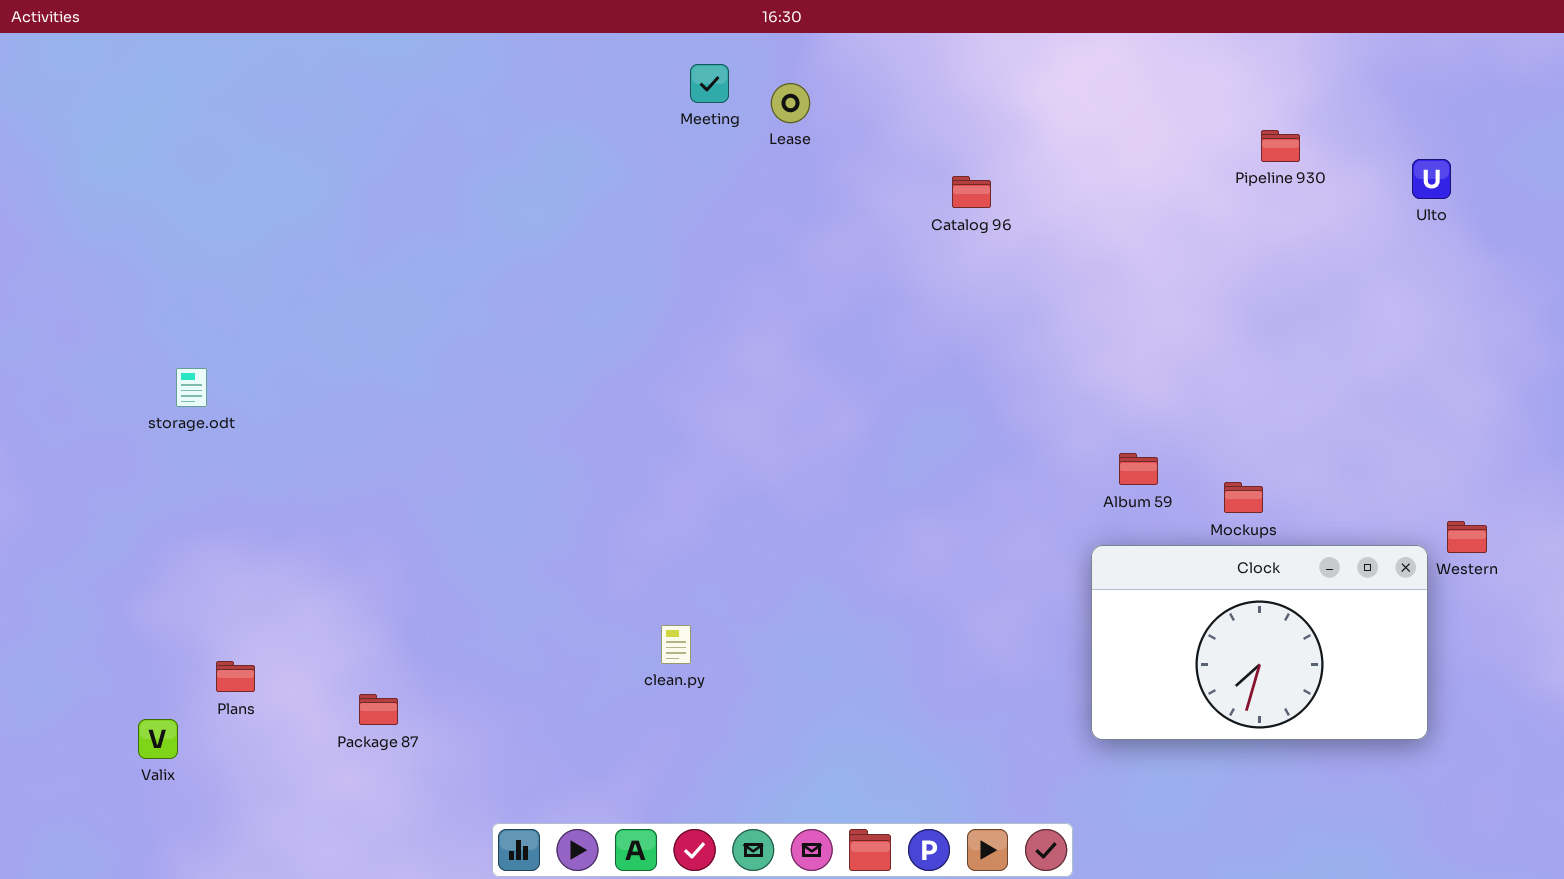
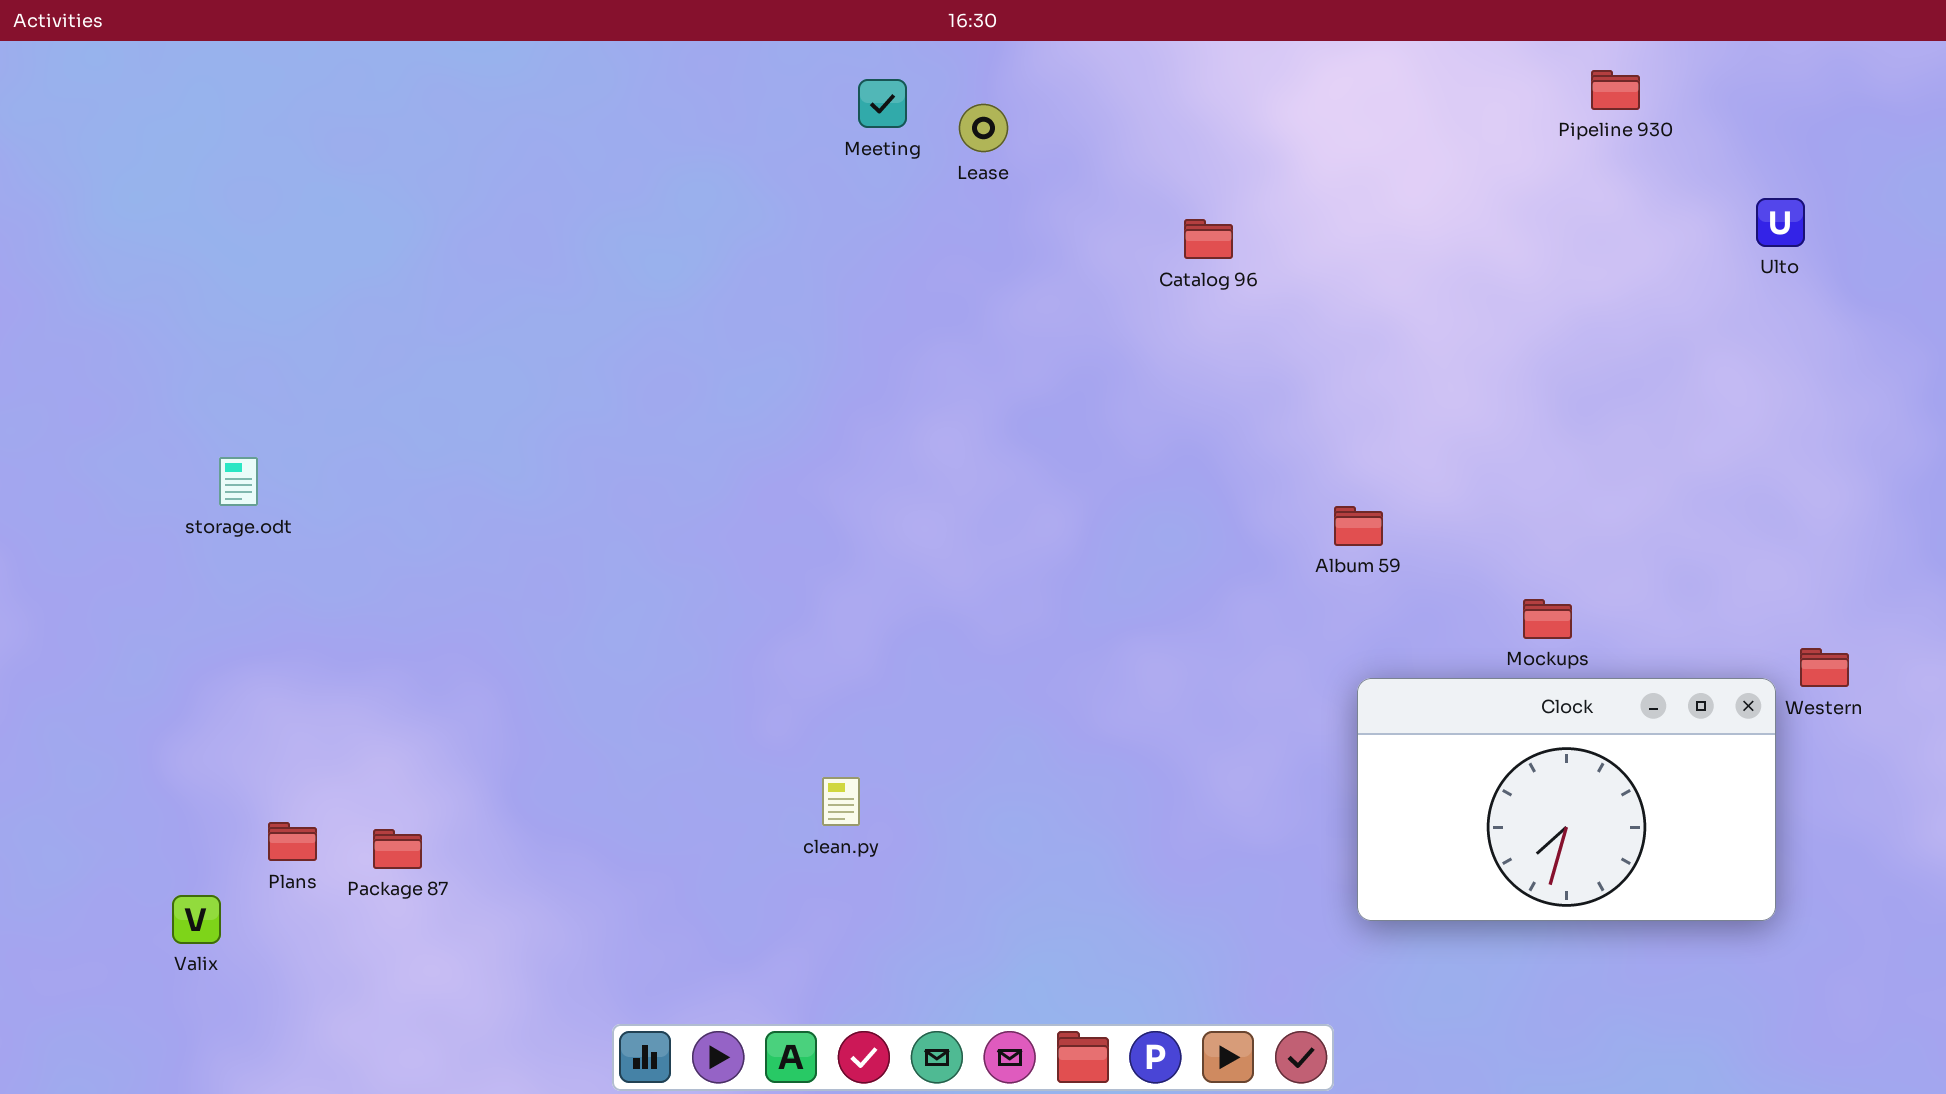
Pipeline 930: [1261,130,1300,162] -> [1591,70,1640,110], moved
Album 59: [1119,453,1158,485] -> [1334,506,1383,546], moved
Package 87: [359,694,398,725] -> [373,829,422,869], moved

